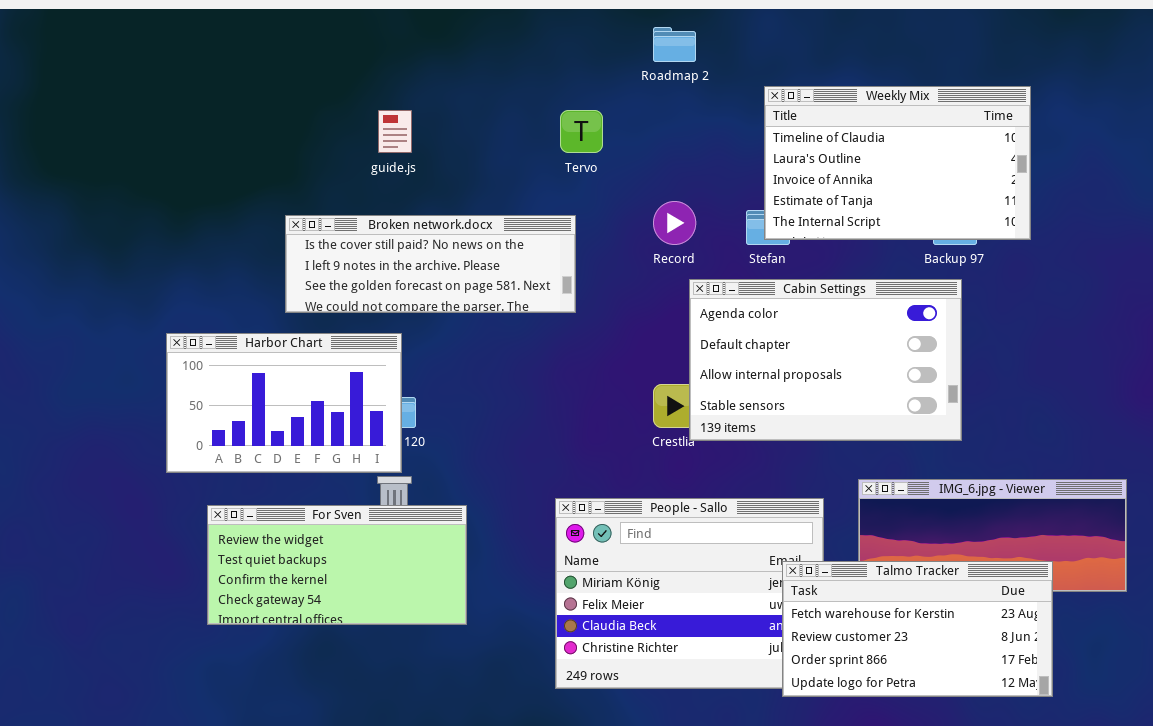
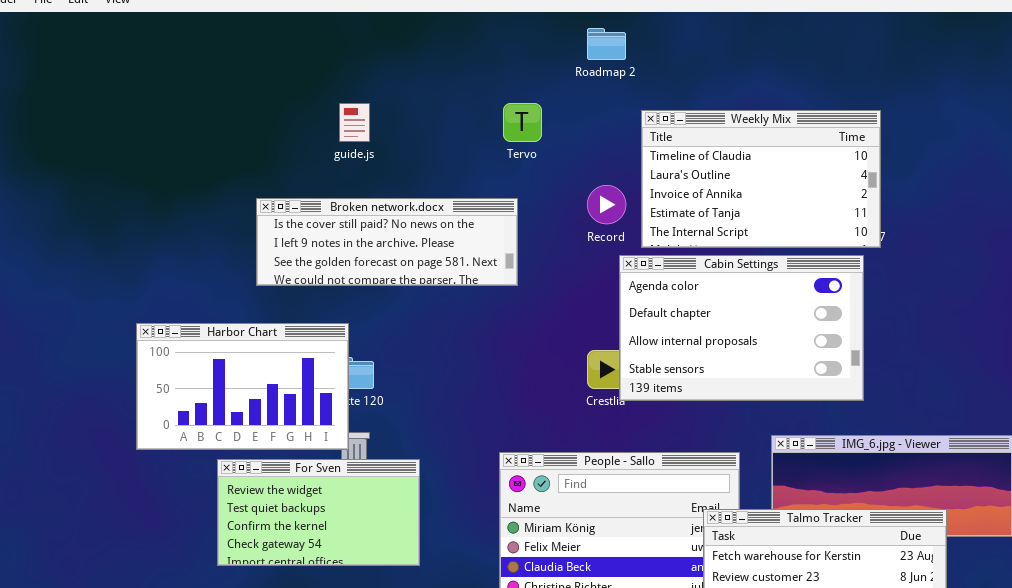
Weekly Mix: [764,86,1031,240] -> [641,110,881,248], moved
Harbor Chart: [166,333,402,473] -> [136,323,349,450], moved
For Sven: [207,505,467,625] -> [217,459,420,566], resized

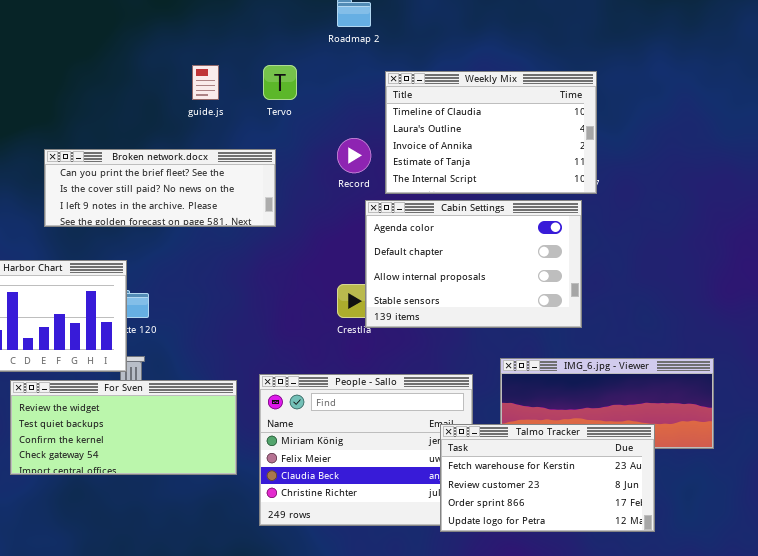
guide.js: [339,103,370,142] -> [192,65,219,100], moved
Broken network.docx: [256,198,518,286] -> [44,149,276,227], scrolled up 1 row
For Sven: [217,459,420,566] -> [10,380,237,475], resized

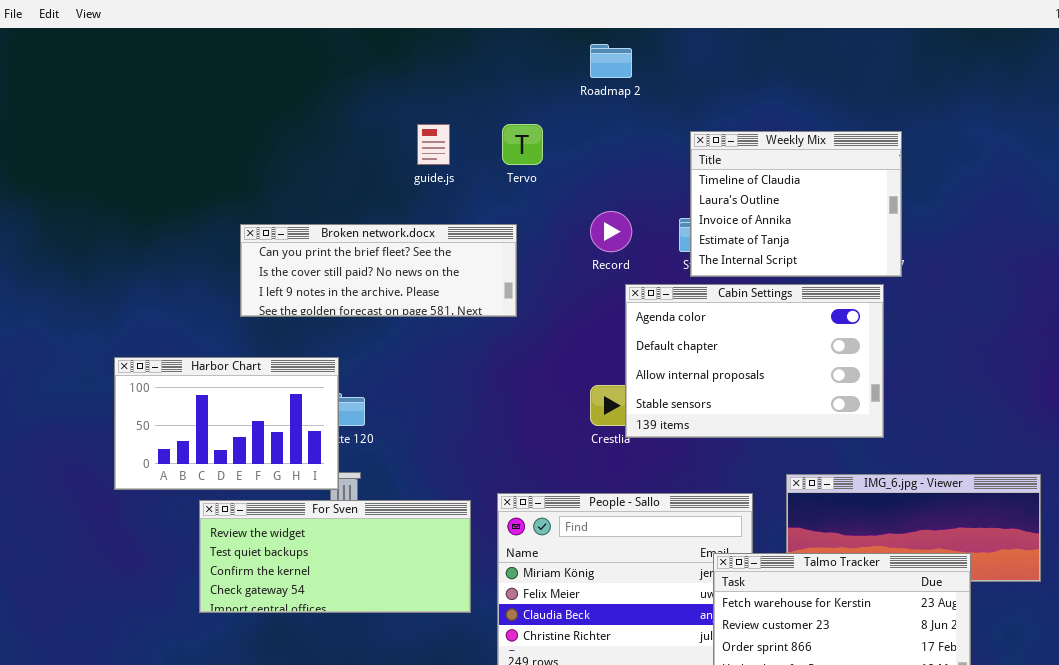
Weekly Mix: [385,71,597,194] -> [690,131,902,277], resized

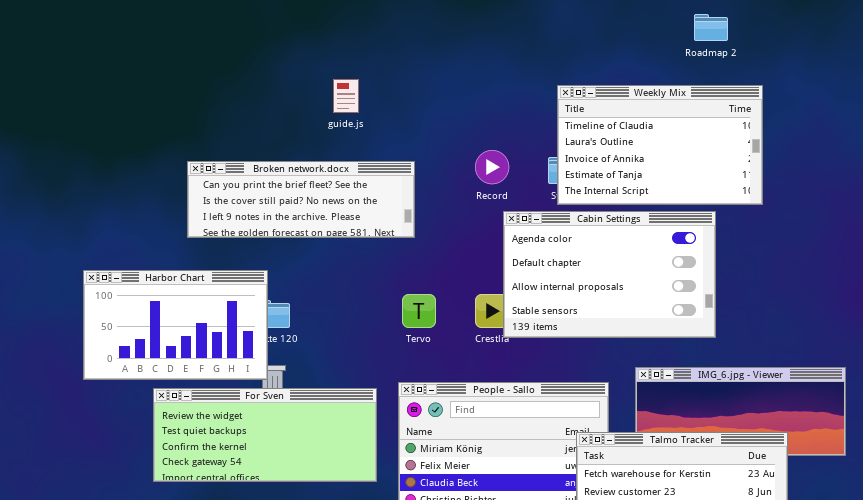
Roadmap 2: [590,44,632,78] -> [694,14,728,41], moved
Tervo: [502,124,543,165] -> [402,294,436,328], moved
Weekly Mix: [690,131,902,277] -> [557,85,763,205], resized

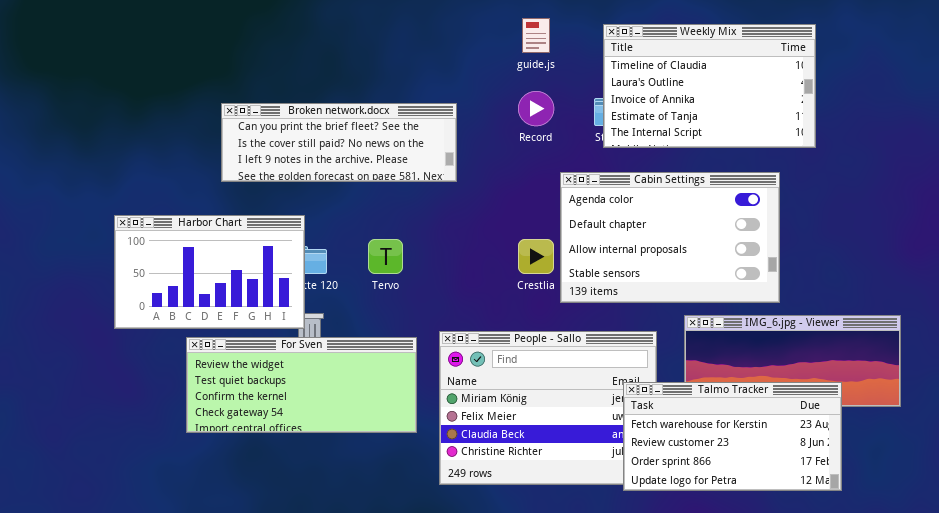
guide.js: [333,79,359,113] -> [522,18,550,53], moved
Cabin Settings: [503,211,716,338] -> [560,172,780,303], moved
Tervo: [402,294,436,328] -> [368,239,403,274], moved

